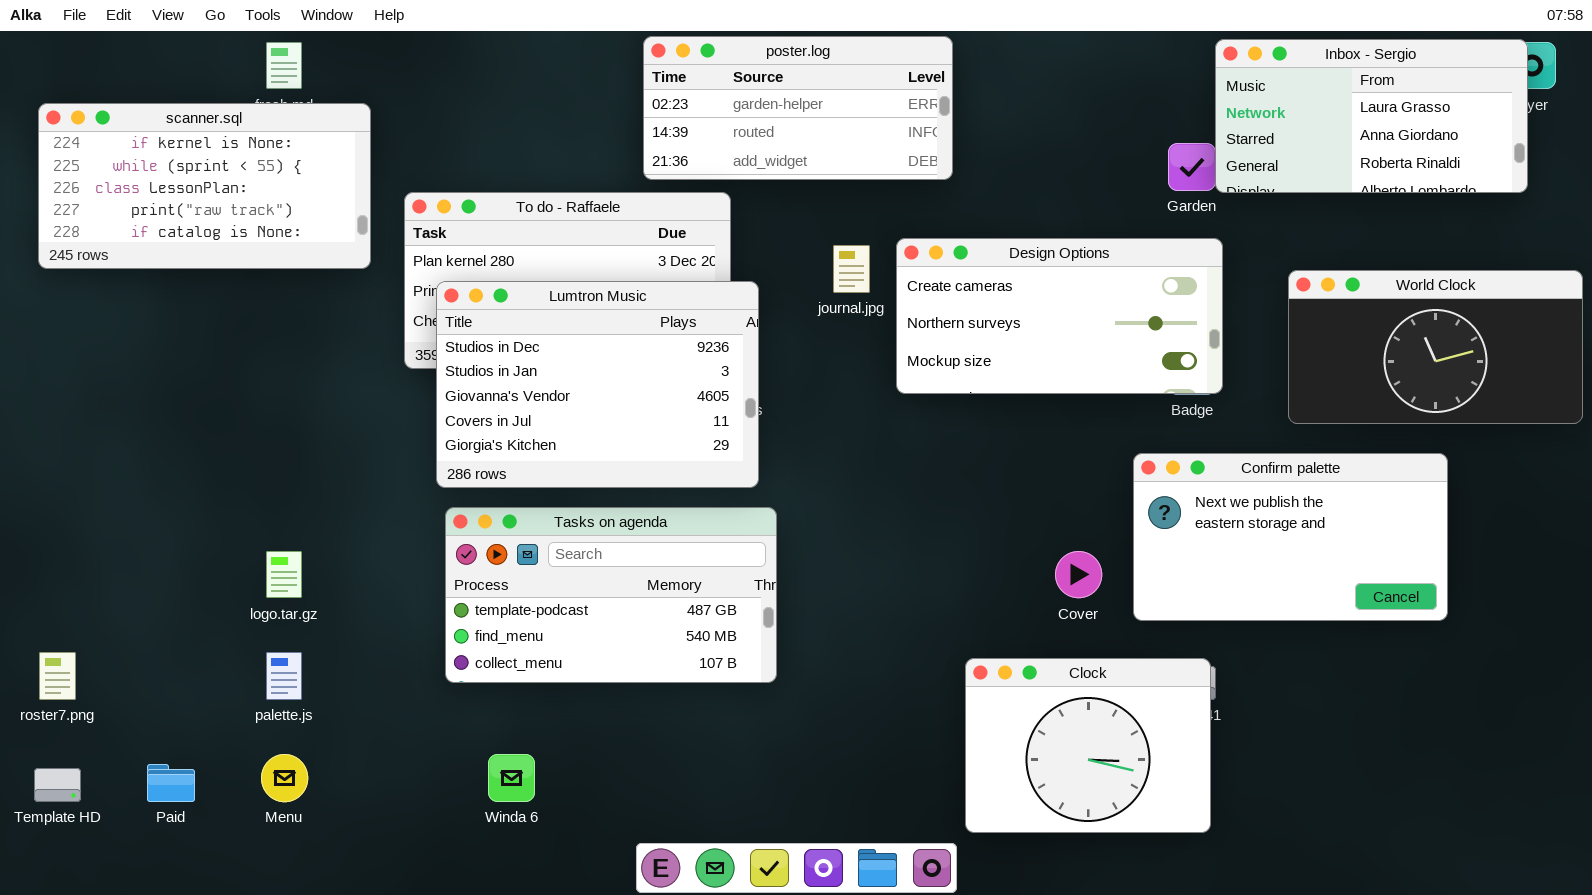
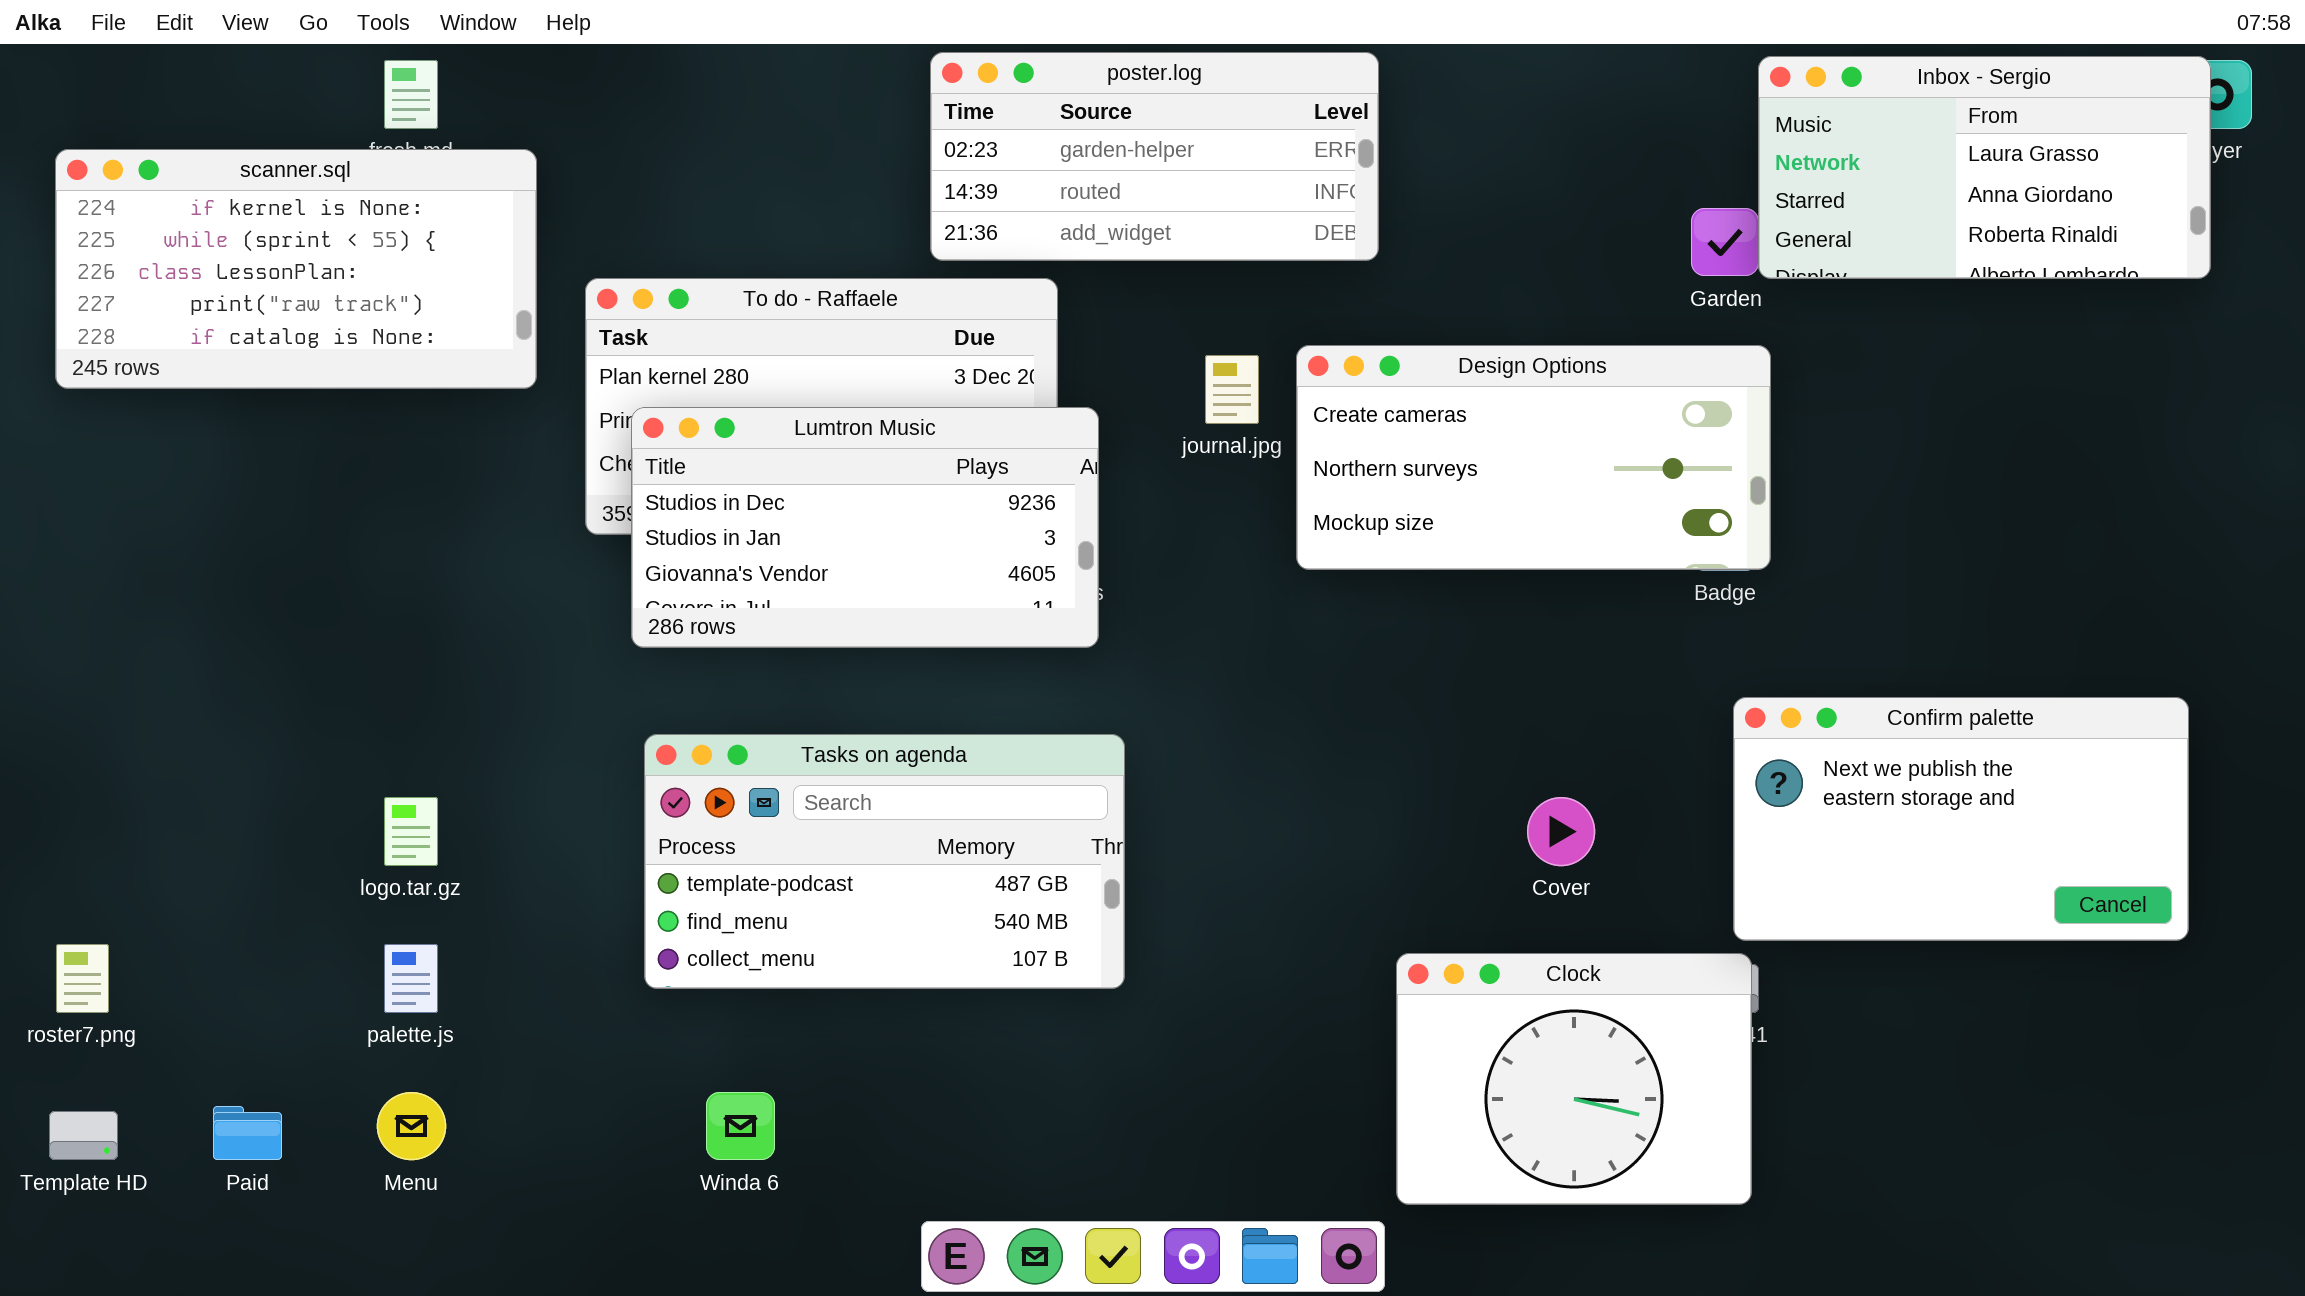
World Clock: [1288,270,1583,424] -> none, closed
Lumtron Music: [436,281,759,488] -> [631,407,1099,648], resized
Confirm palette: [1133,453,1448,621] -> [1733,697,2189,941], moved

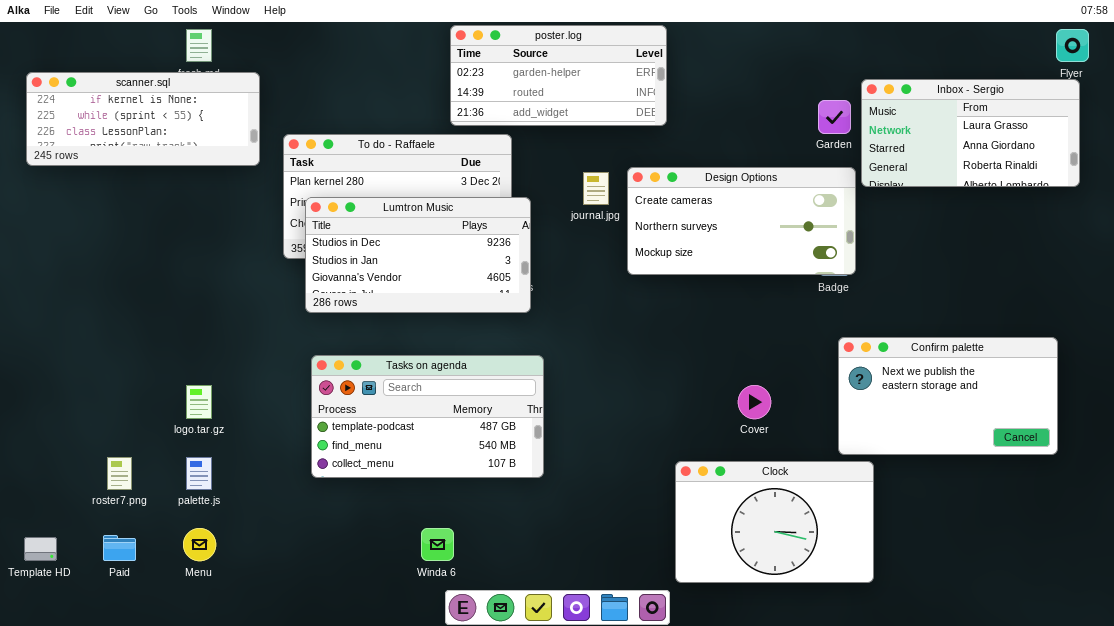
Inbox - Sergio: [1758,56,2211,279] -> [861,79,1080,187], moved
scanner.sql: [55,149,537,389] -> [26,72,260,166], resized
roster7.png: [56,944,109,1013] -> [107,457,132,490], moved
Clock: [1396,953,1752,1205] -> [675,461,874,583], resized
Winda 6: [706,1092,775,1160] -> [421,528,454,561], moved

